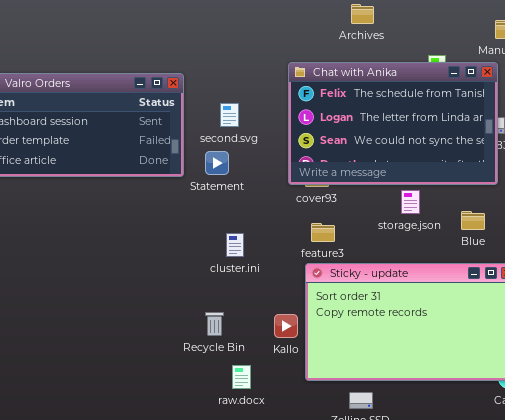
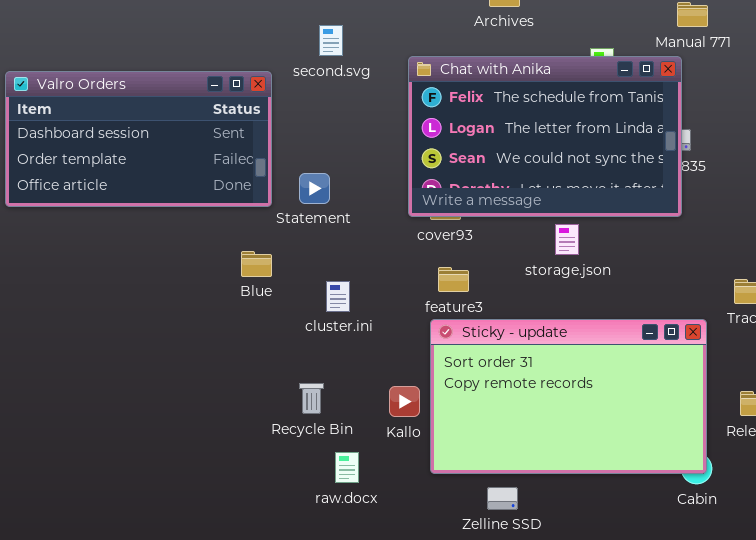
second.svg: [220,103,239,127] -> [319,25,343,56], moved
Blue: [461,211,485,230] -> [241,251,272,277], moved

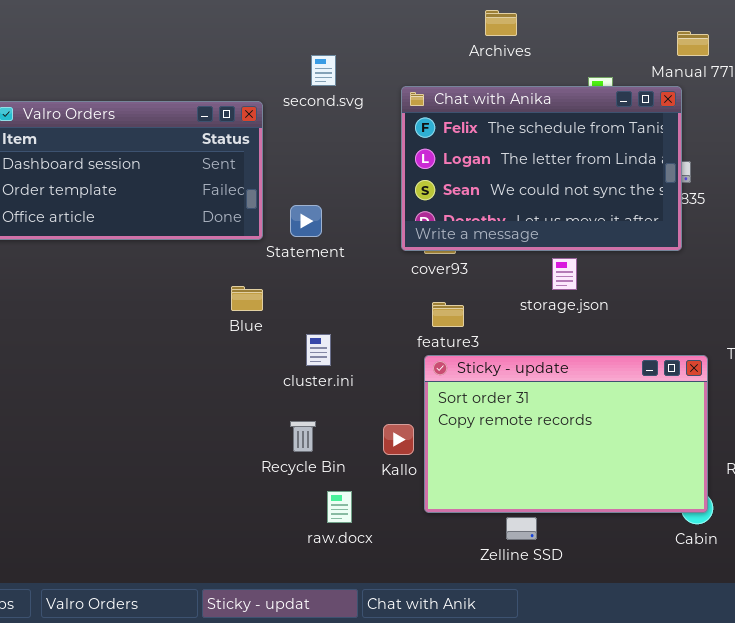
cluster.ini: [326,281,350,312] -> [306,334,331,366], moved
Zelline SSD: [487,487,518,510] -> [506,517,537,540], moved

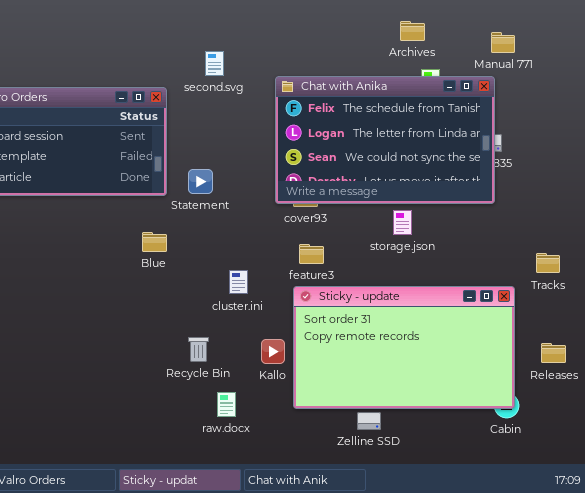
Archives: [485,10,517,36] -> [400,21,425,41], moved
cluster.ini: [306,334,331,366] -> [229,270,248,294], moved

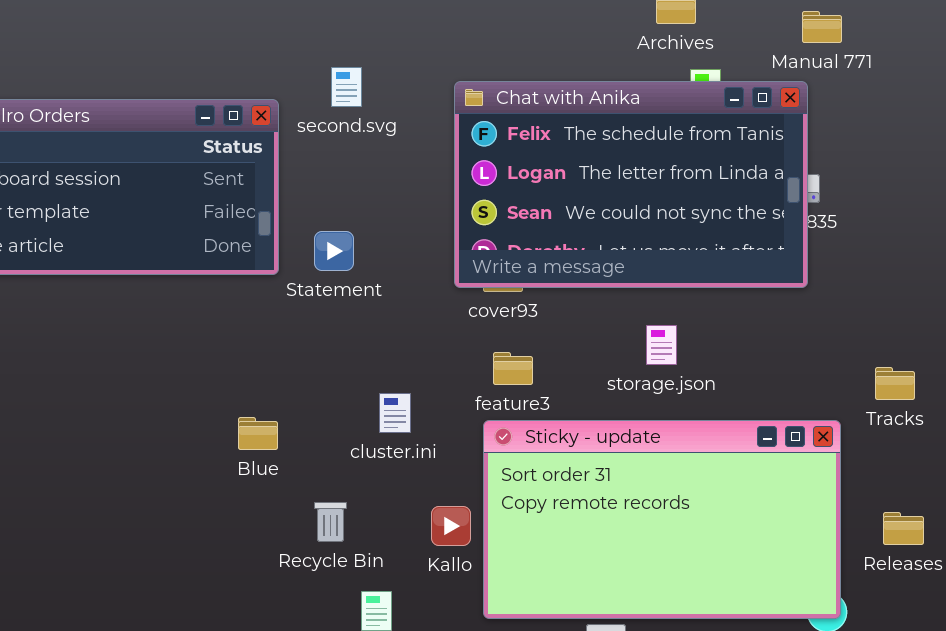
second.svg: [205,51,224,76] -> [331,67,362,107], moved
storage.json: [393,210,412,235] -> [646,325,677,365], moved
Blue: [142,232,167,252] -> [238,417,278,450], moved

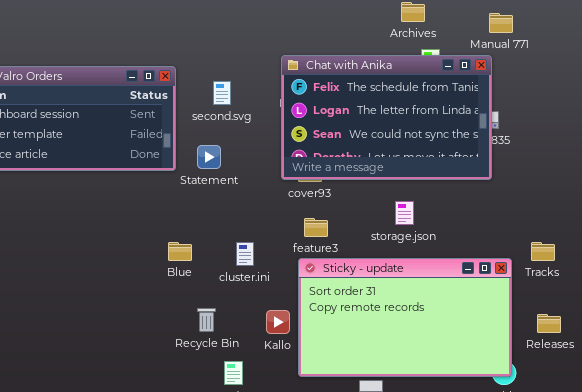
second.svg: [331,67,362,107] -> [213,81,231,105], moved
Tracks: [875,367,915,400] -> [531,242,555,261], moved
Blue: [238,417,278,450] -> [168,242,192,261], moved

